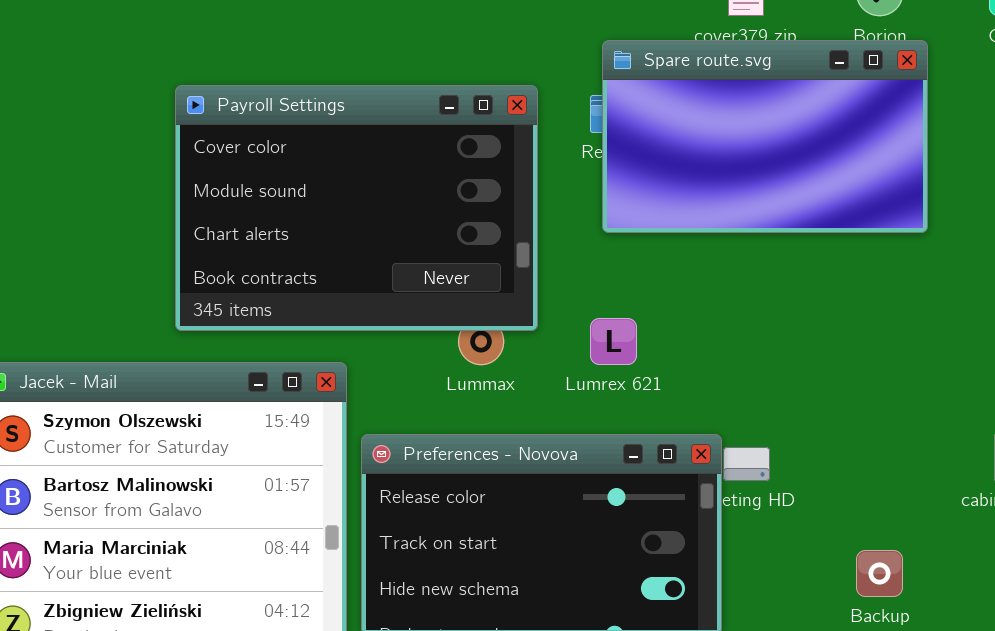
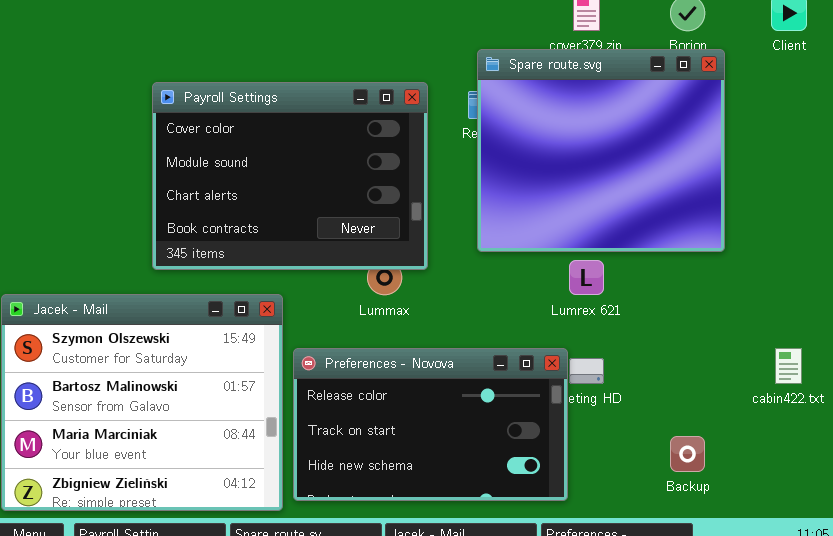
Spare route.svg: [602,40,928,233] -> [477,49,725,252], resized
Lumrex 621: [590,318,637,365] -> [569,260,604,295], moved

